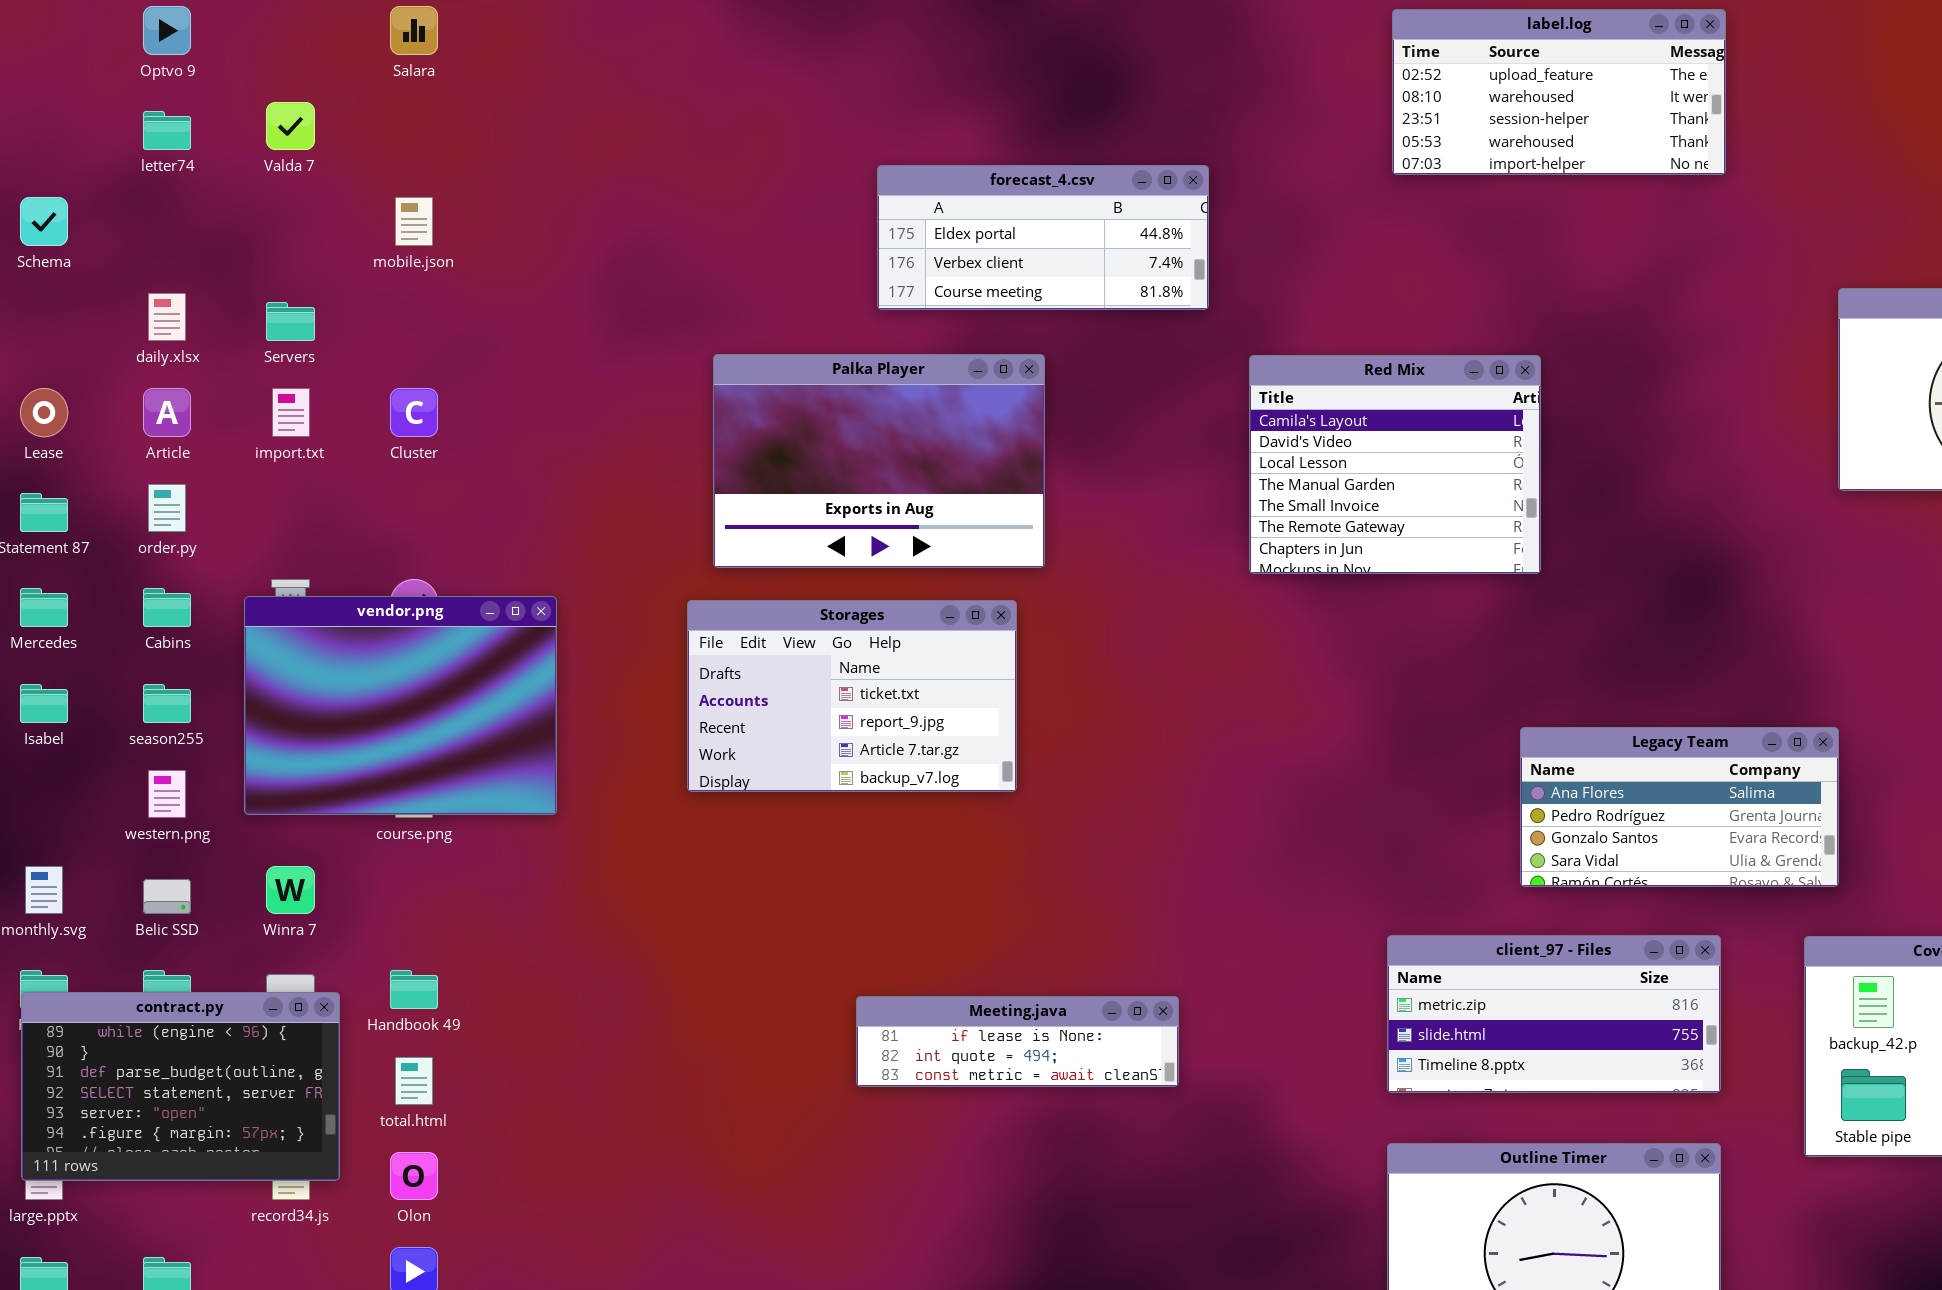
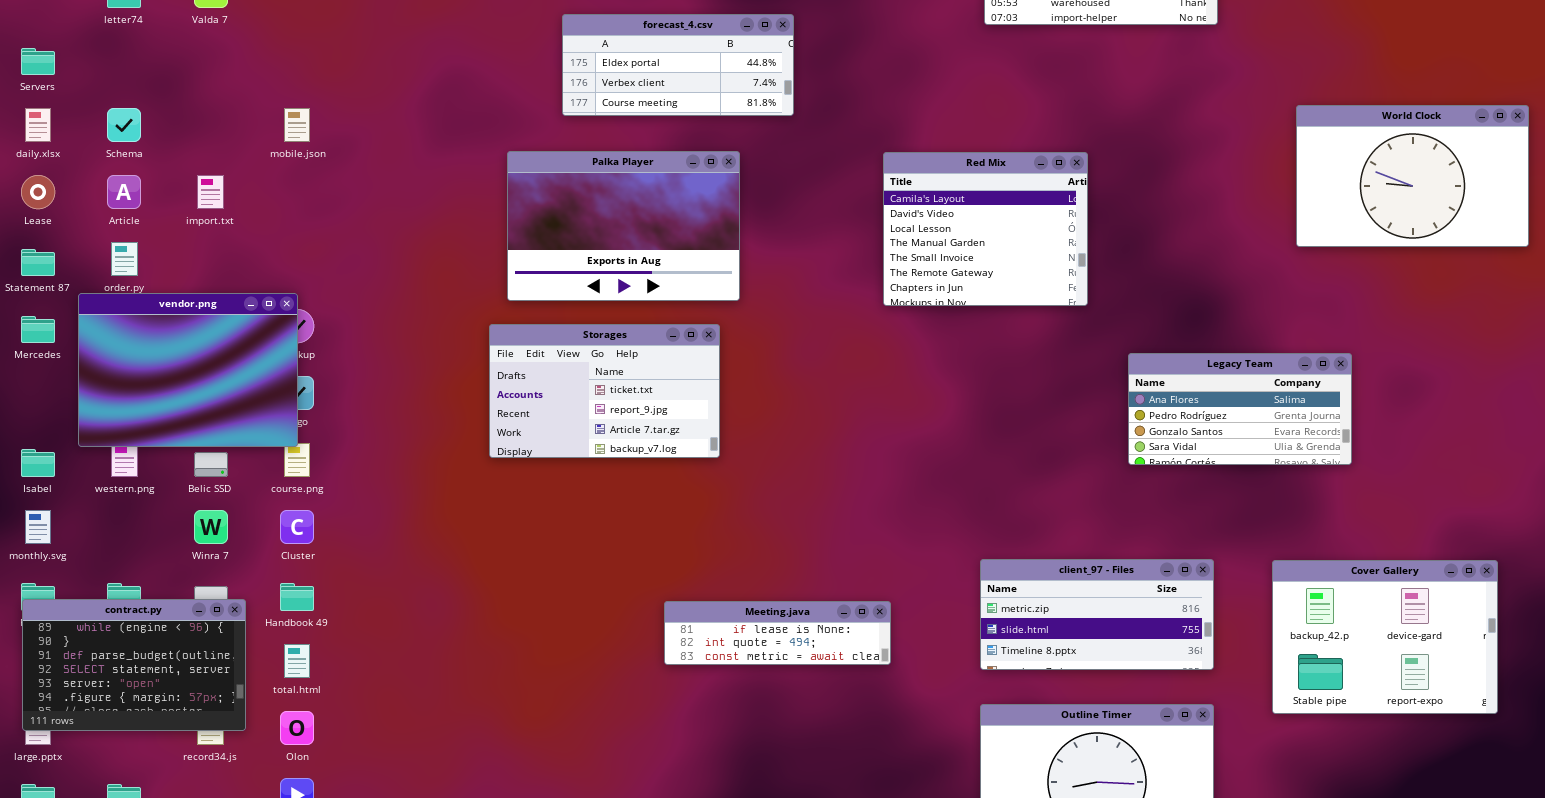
forecast_4.csv: [877,165,1209,310] -> [562,14,794,116], moved
Schema: [20,197,68,246] -> [107,108,141,142], moved
mobile.json: [395,197,433,246] -> [284,108,310,142], moved
daily.xlsx: [148,293,186,341] -> [25,108,51,142], moved
Servers: [266,302,315,341] -> [21,48,55,75], moved
Cluster: [390,388,438,437] -> [280,510,314,544], moved
vendor.png: [244,596,557,815] -> [78,293,298,447], moved
Isabel: [20,684,68,723] -> [21,449,55,477], moved
Legacy Team: [1520,727,1839,887] -> [1128,353,1352,465], moved
Belic SSD: [143,879,191,914] -> [194,452,228,477], moved
Meeting.java: [856,996,1179,1087] -> [664,601,891,665], moved

